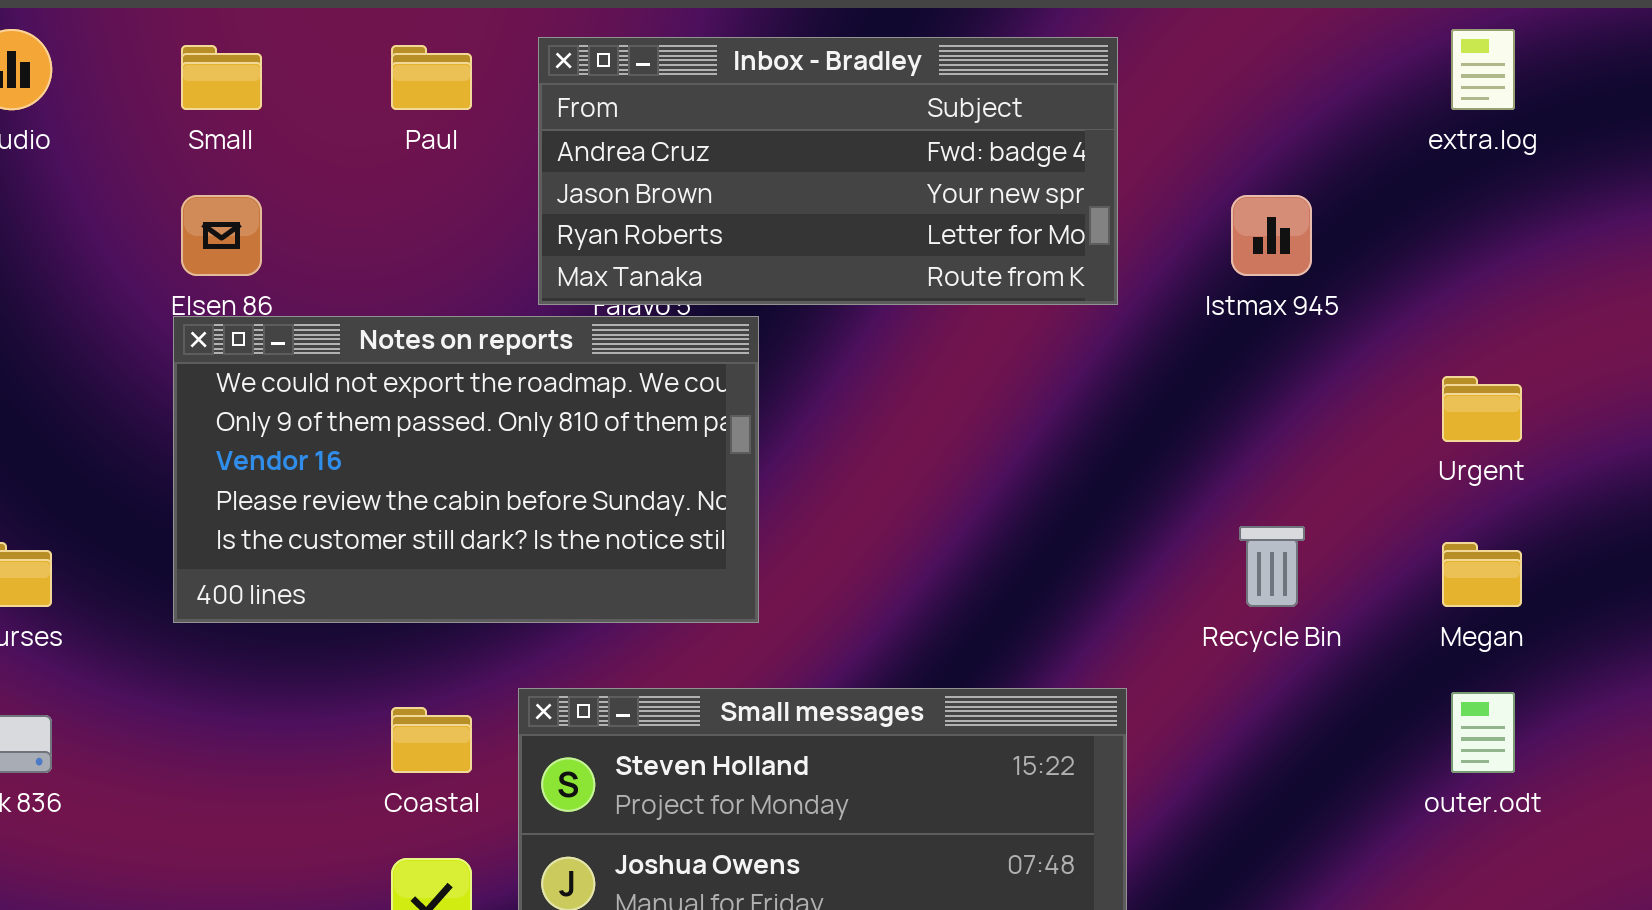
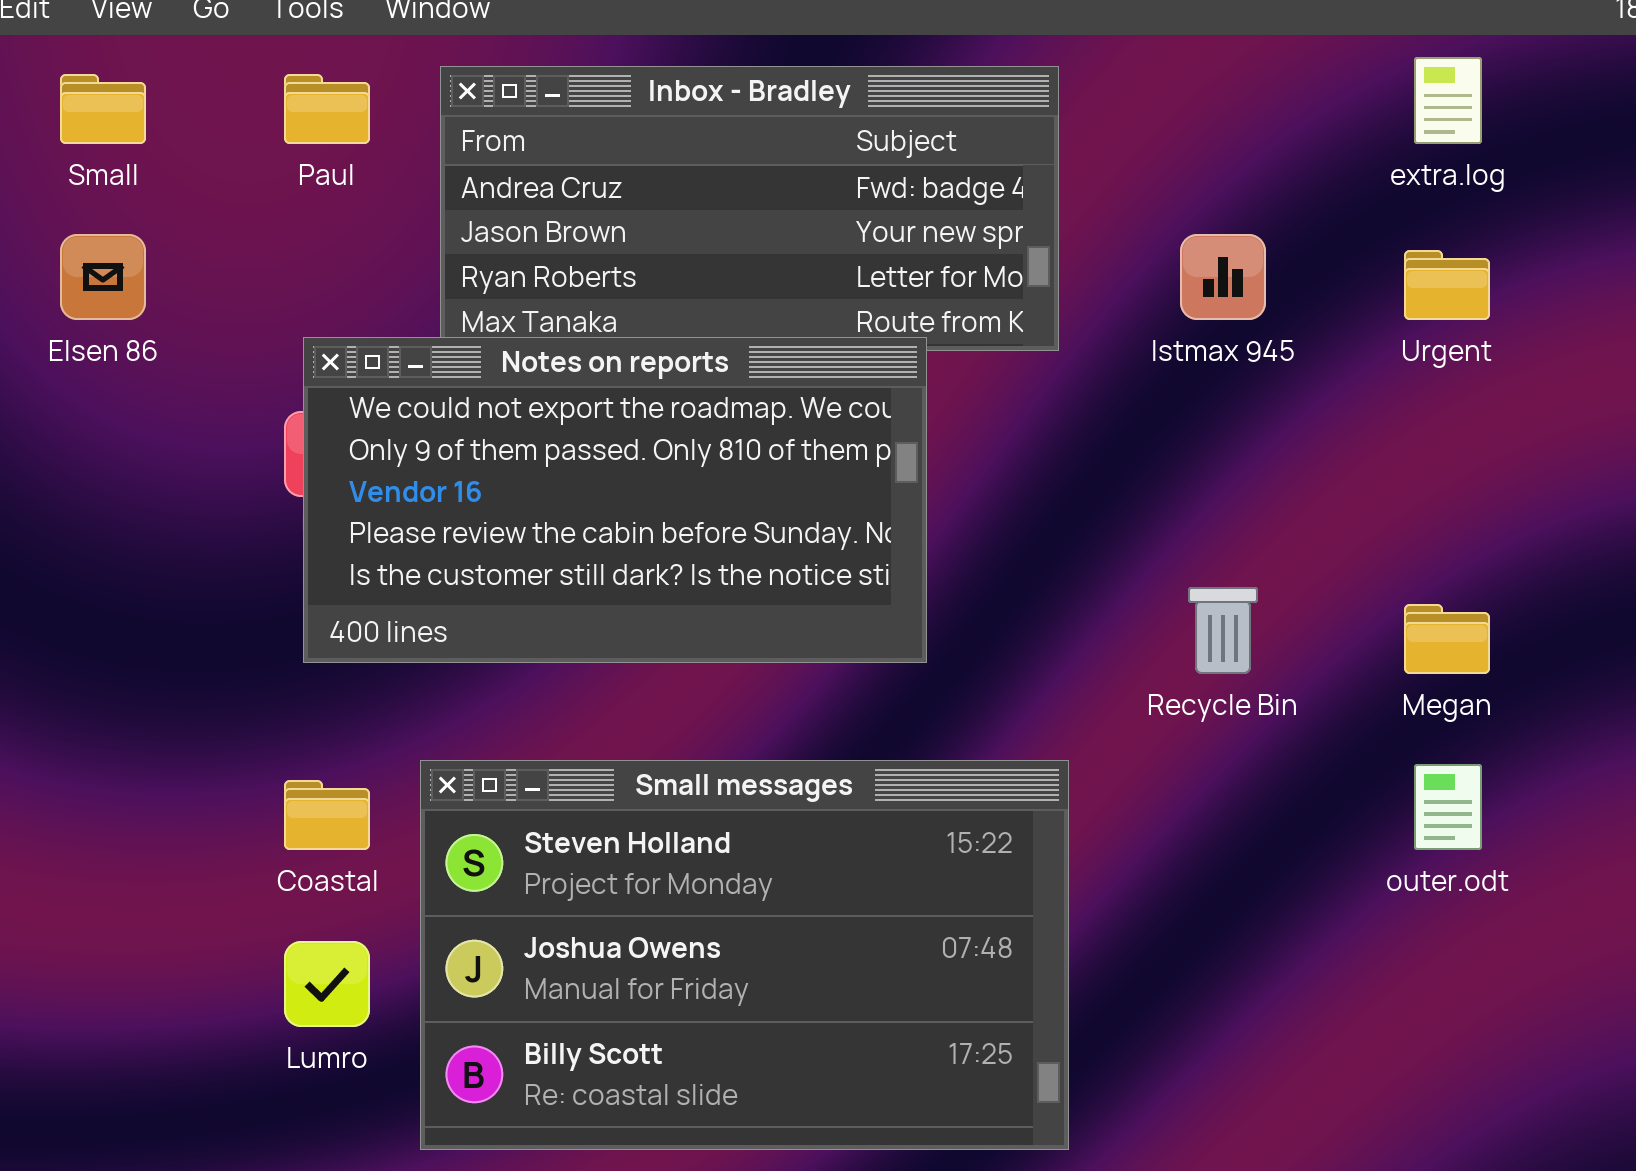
Notes on reports: [173,316,759,623] -> [303,337,927,663], moved
Urgent: [1442,376,1522,442] -> [1404,250,1490,320], moved

